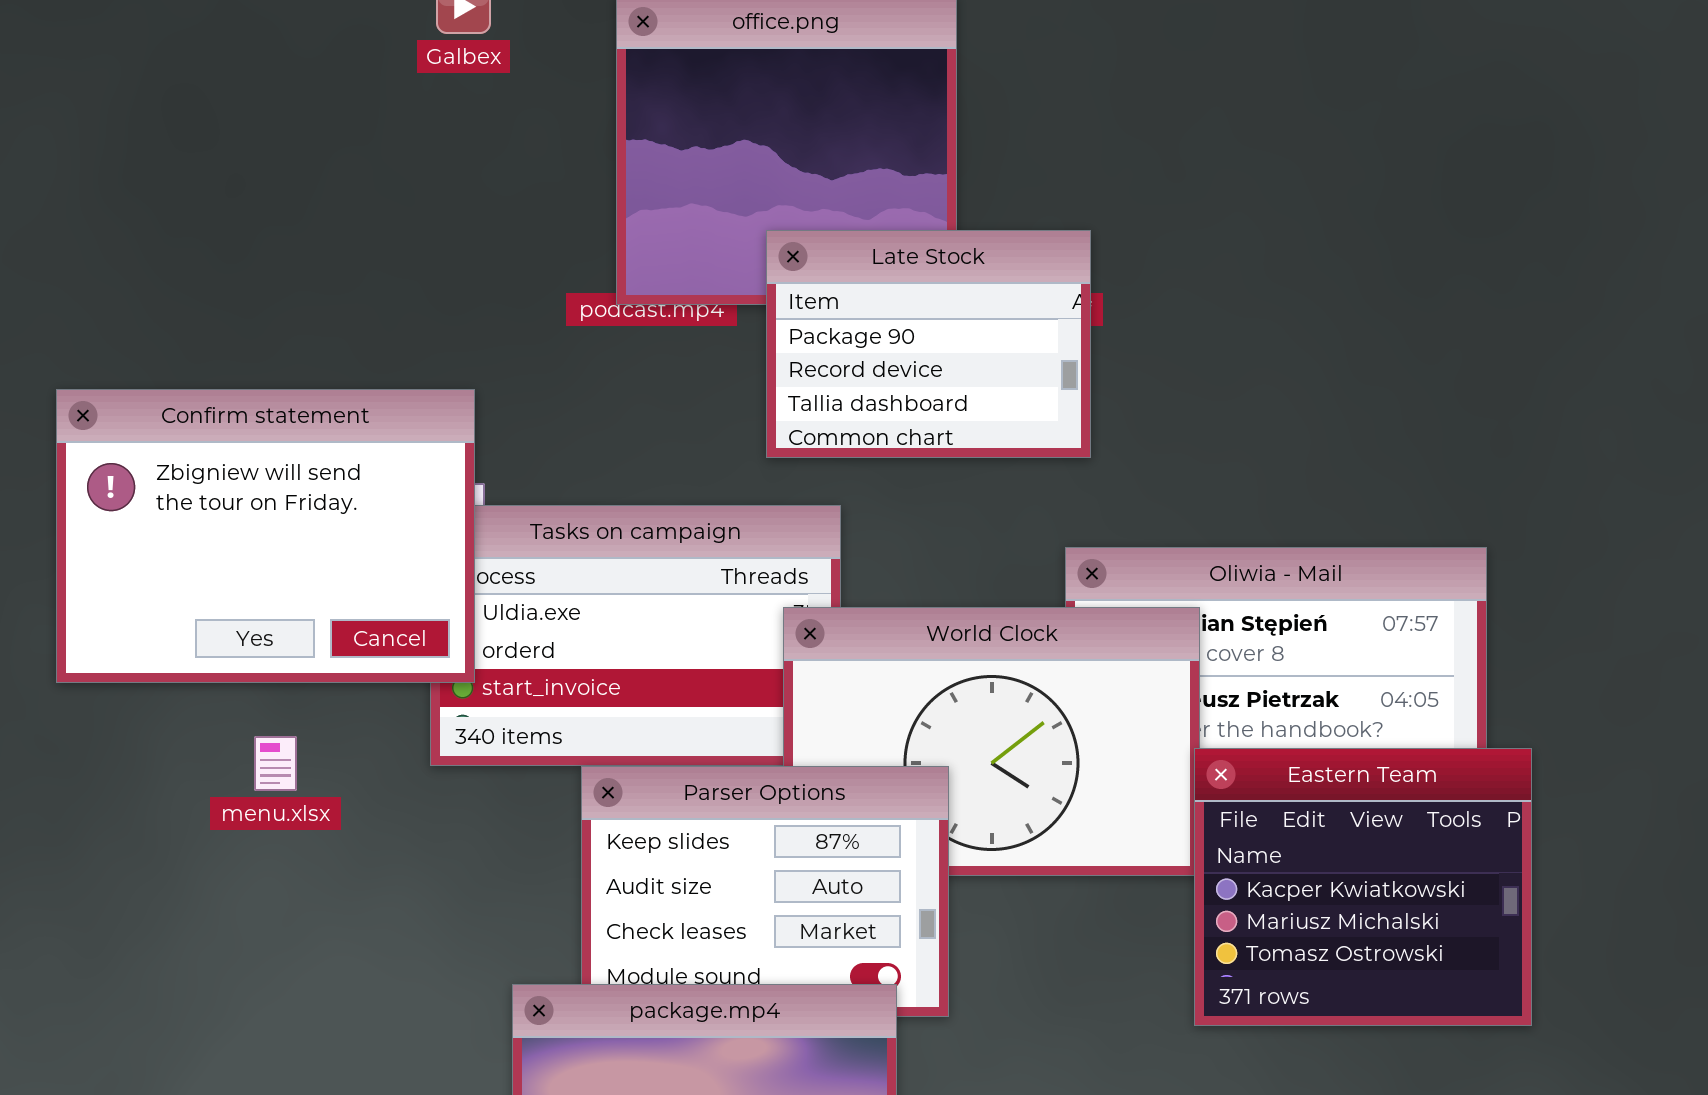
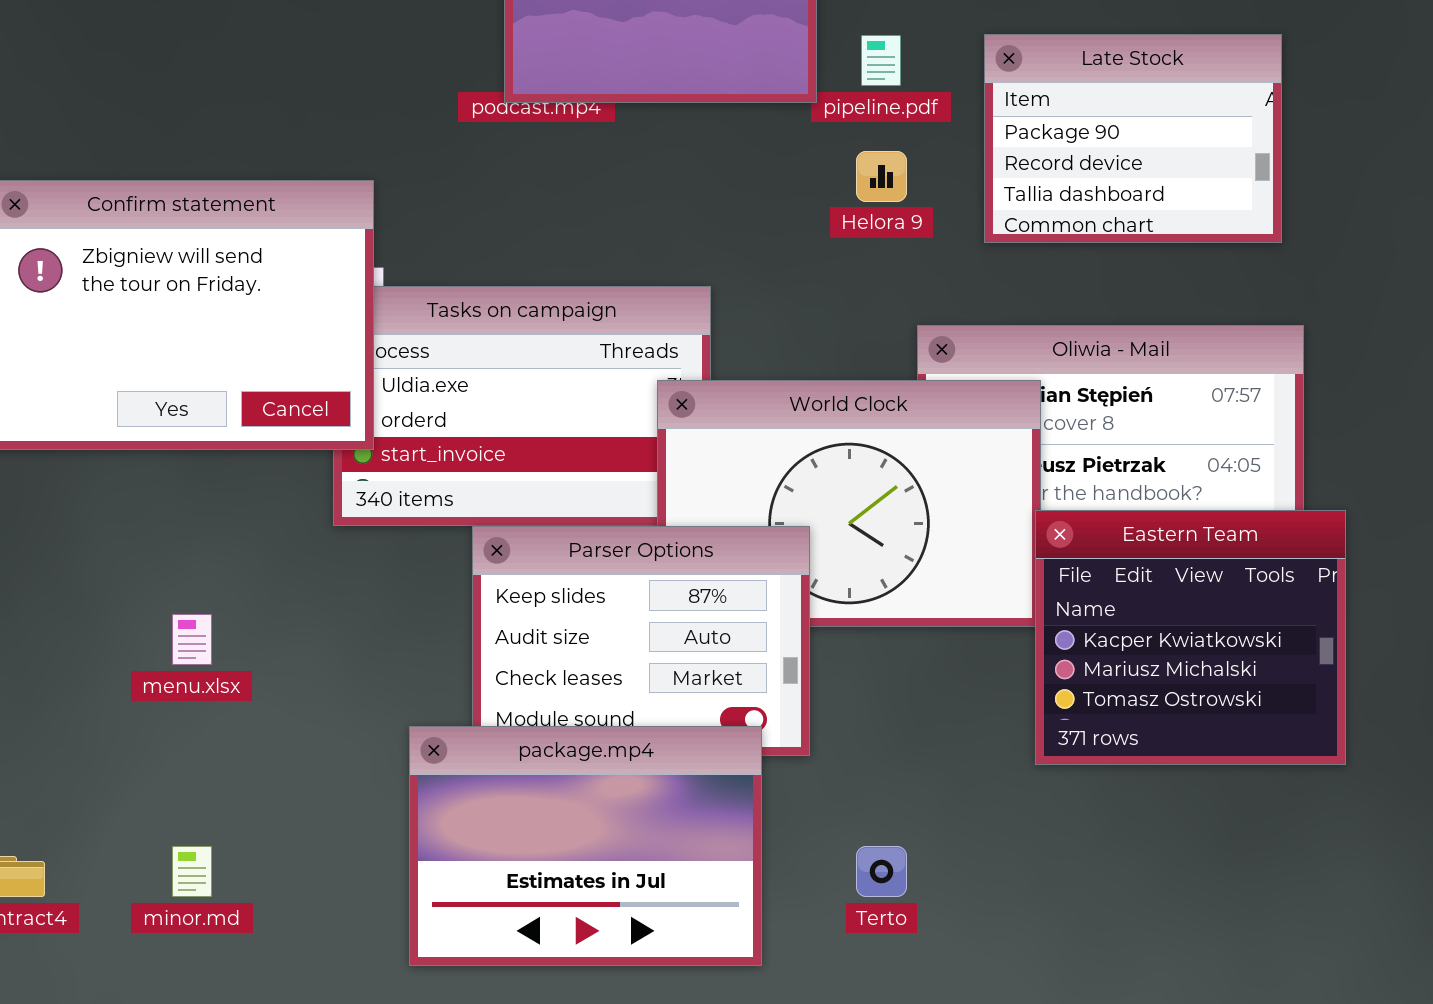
Late Stock: [766,230,1091,458] -> [984,34,1282,243], moved
menu.xlsx: [254,736,297,791] -> [172,614,212,665], moved

